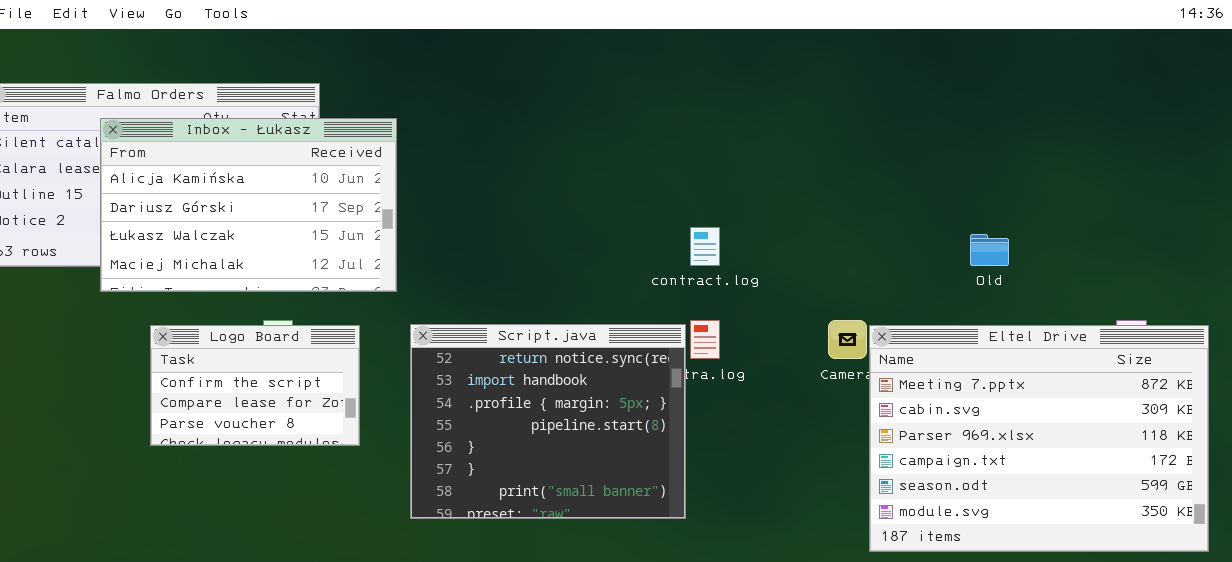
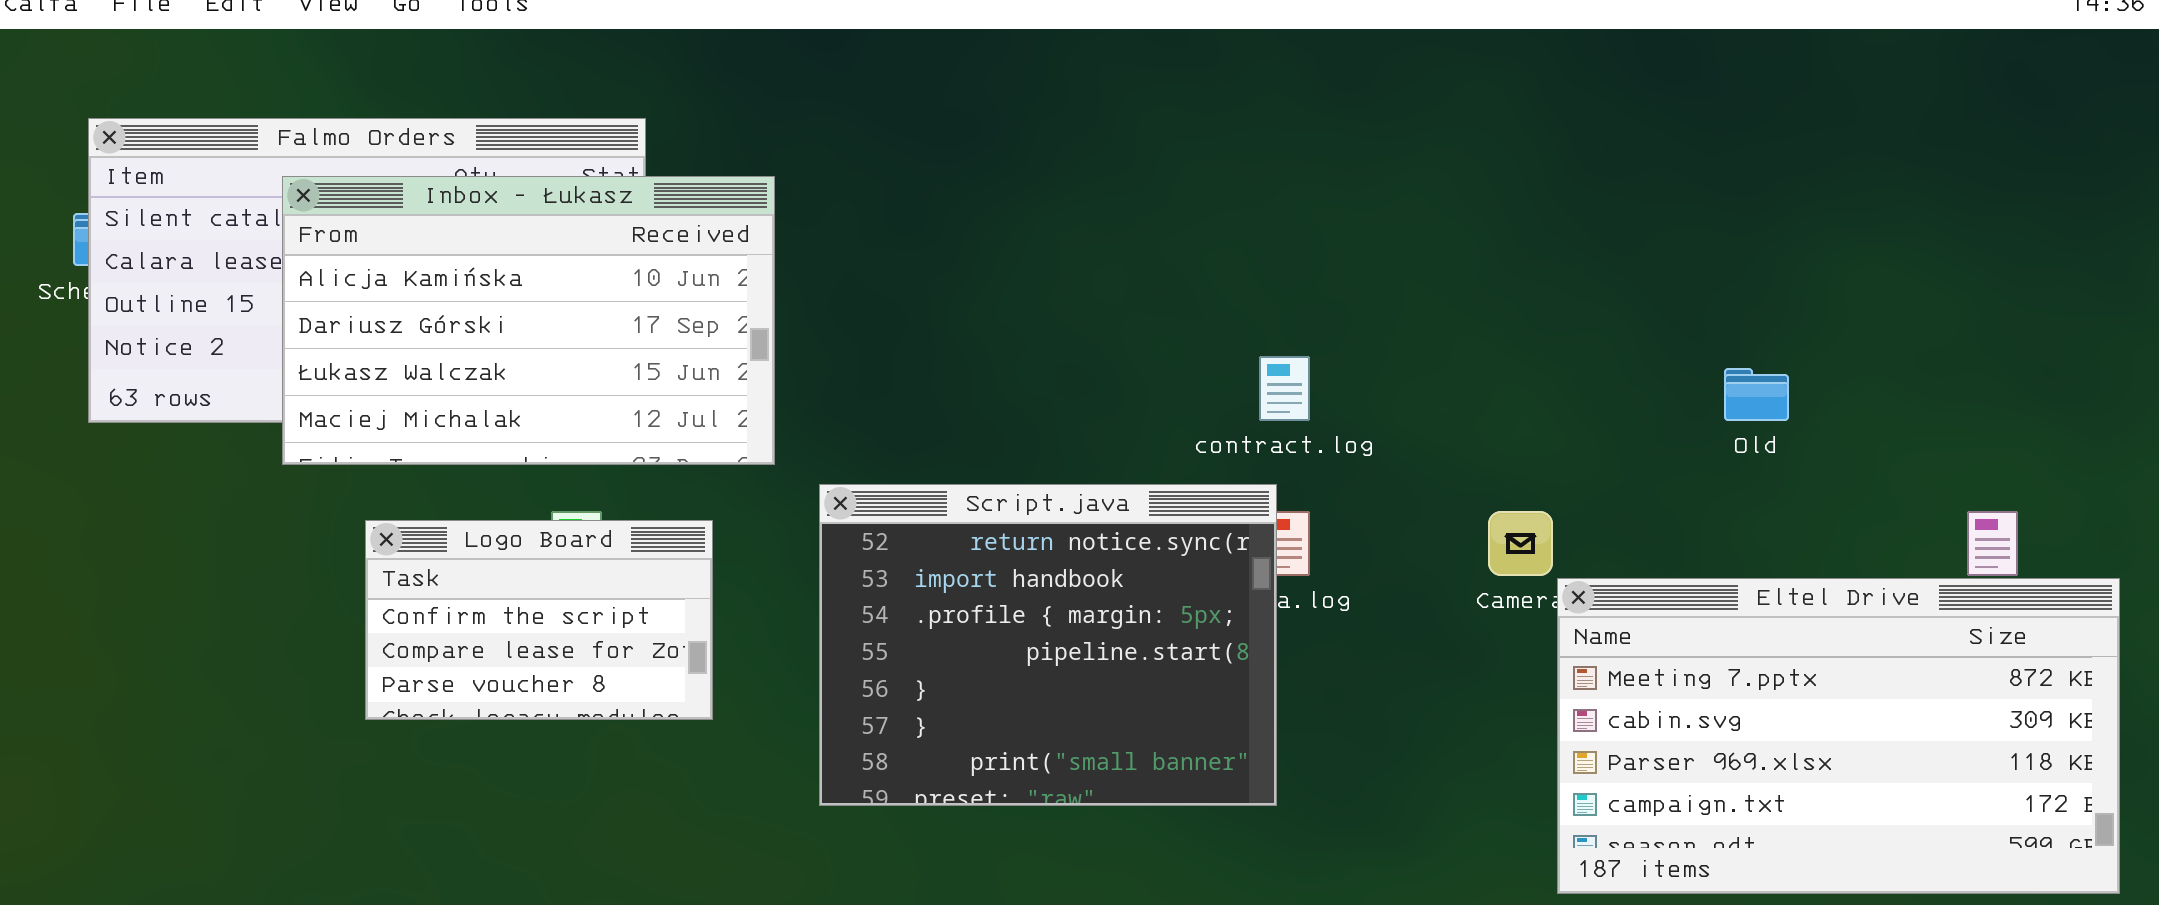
Script.java: [410,324,686,519] -> [819,484,1277,806], moved
Eltel Drive: [869,325,1209,552] -> [1557,578,2120,894], resized

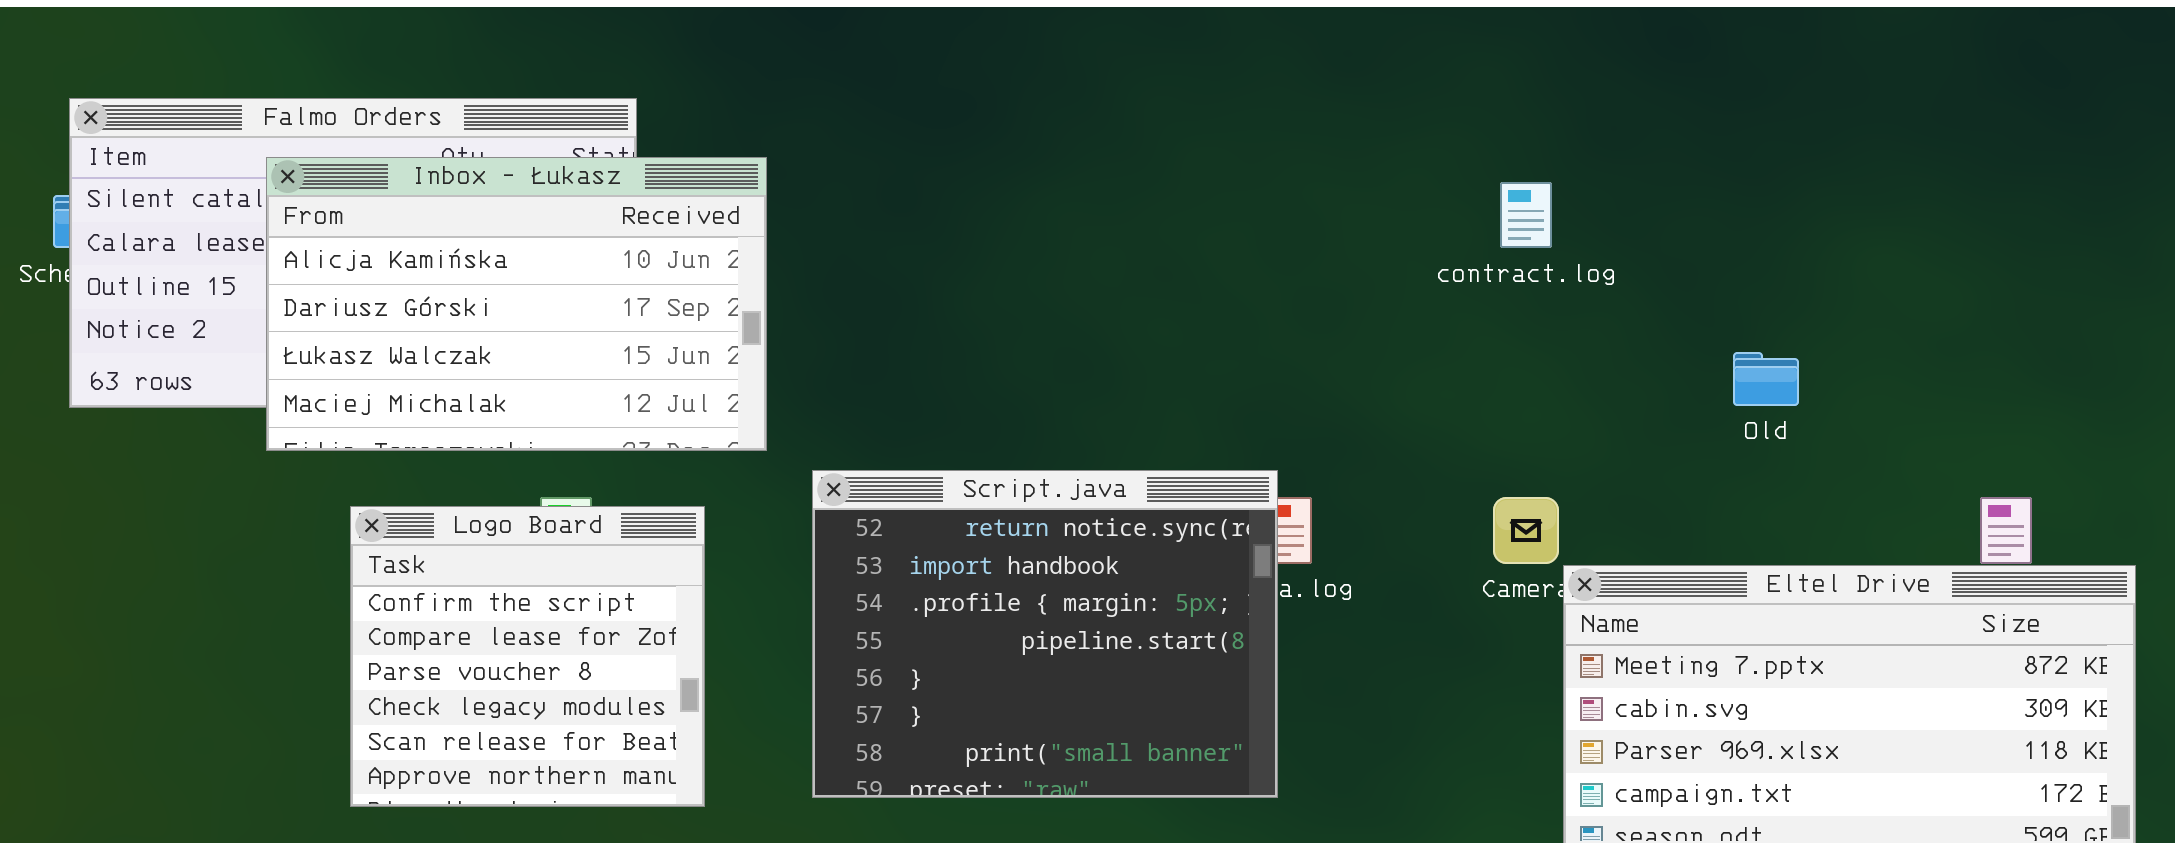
contract.log: [1259,356,1310,421] -> [1500,182,1552,248], moved
Logo Board: [365,520,713,720] -> [350,506,705,807], resized

